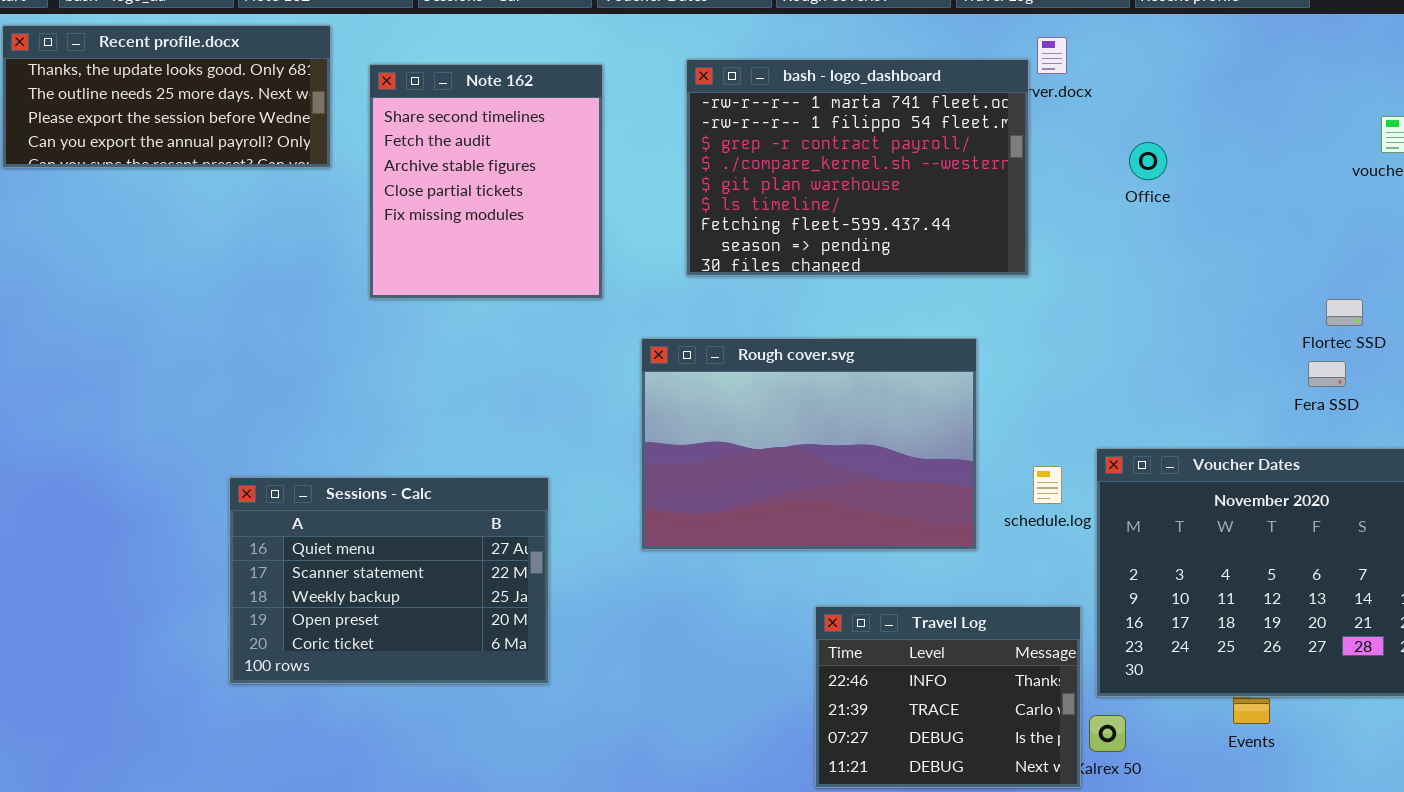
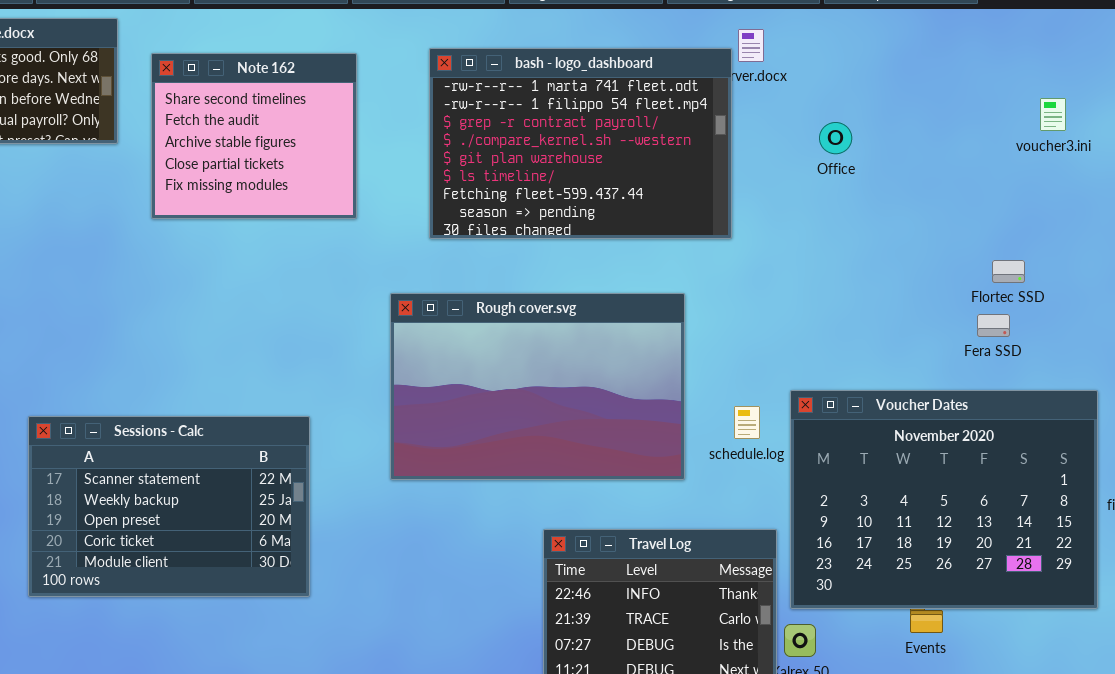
Note 162: [369,64,603,299] -> [151,53,357,219], resized
Sessions - Calc: [229,477,549,684] -> [28,416,310,597], scrolled down 1 row

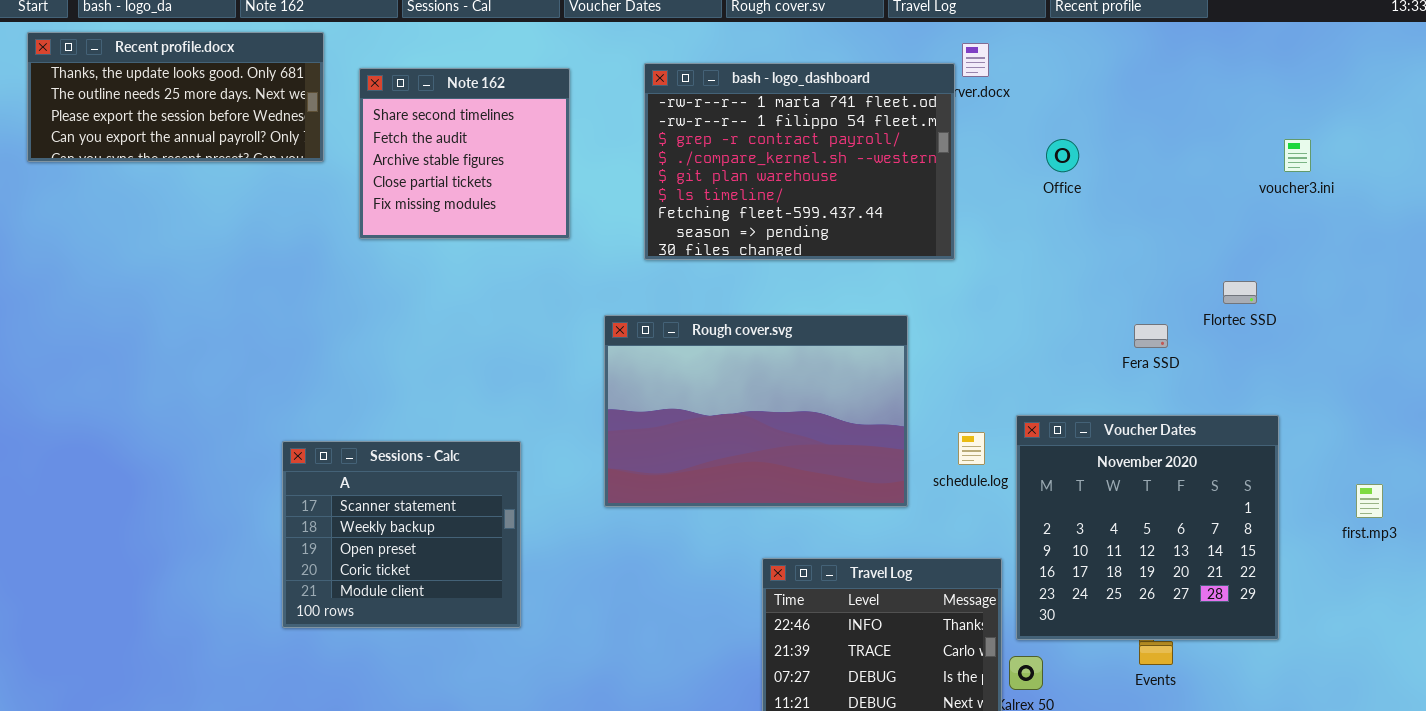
voucher3.ini: [1040,98,1066,131] -> [1284,139,1311,172], moved
Fera SSD: [977,314,1010,337] -> [1134,324,1168,348], moved
Voucher Dates: [790,390,1098,609] -> [1016,415,1279,640], resized
Sessions - Calc: [28,416,310,597] -> [282,441,521,628], resized

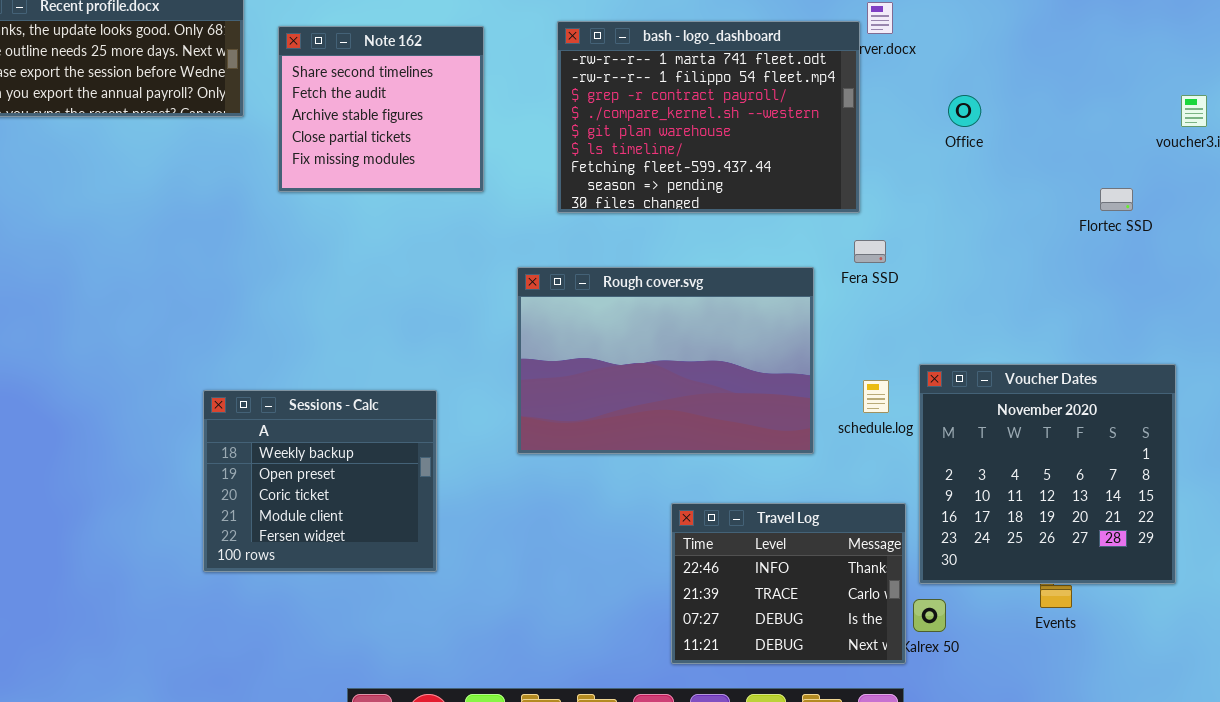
Flortec SSD: [1223,281,1257,304] -> [1100,188,1133,211], moved
Fera SSD: [1134,324,1168,348] -> [854,240,886,263], moved
Sessions - Calc: [282,441,521,628] -> [203,390,437,572], scrolled down 1 row

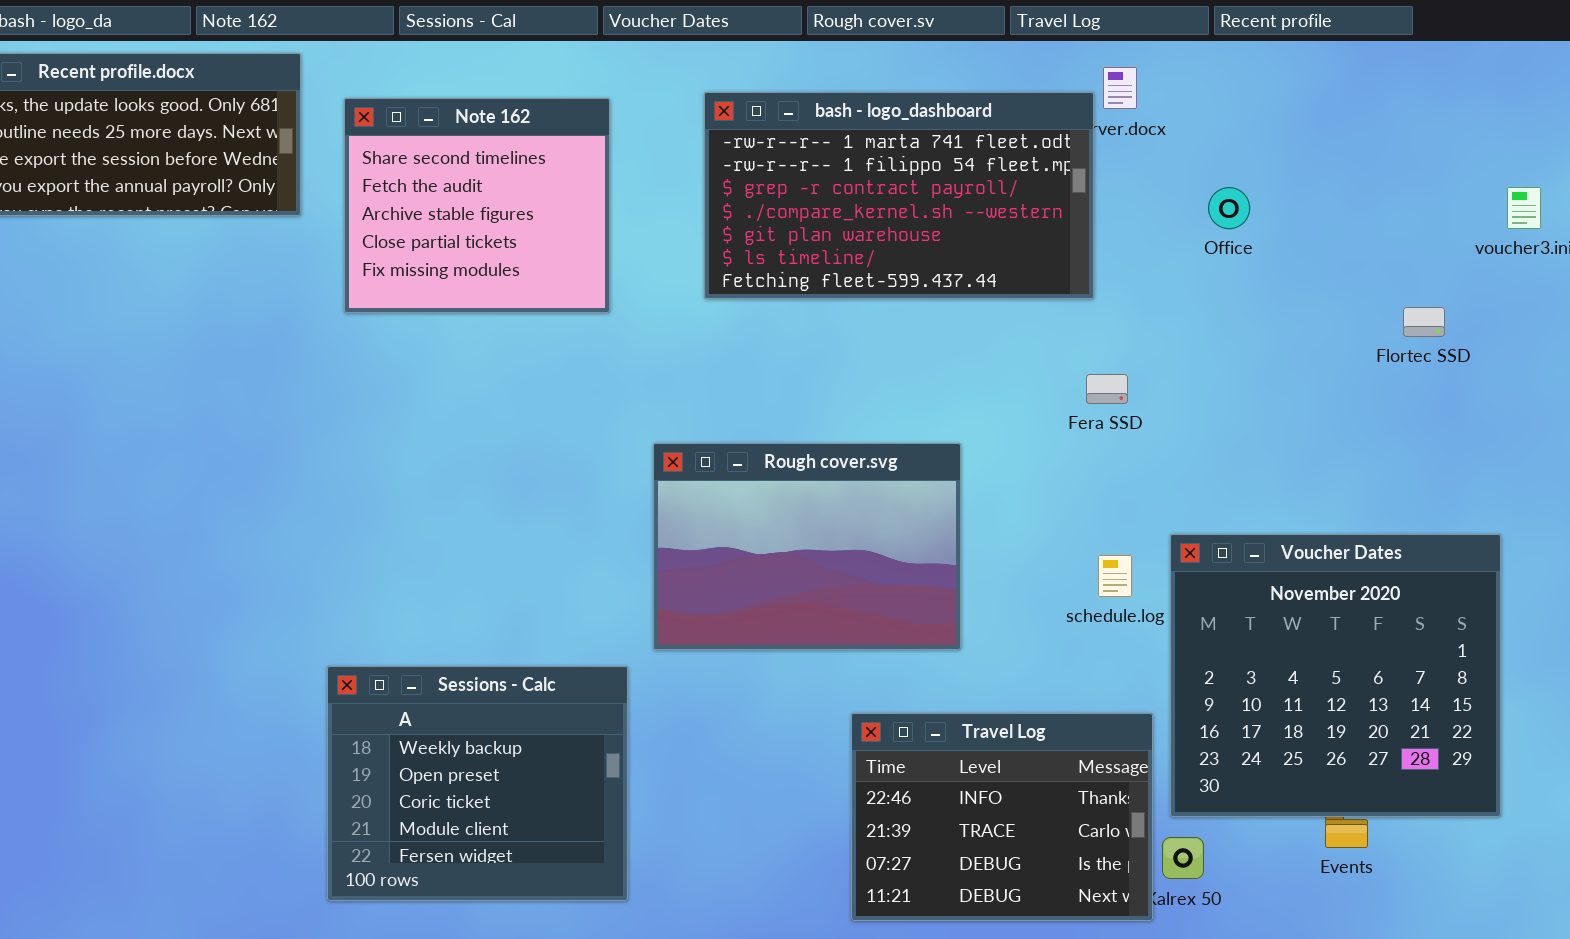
bash - logo_dashboard: [557,21,860,213] -> [704,92,1094,299], resized
Rough cover.svg: [517,267,814,454] -> [653,443,961,650], resized
Sessions - Calc: [203,390,437,572] -> [327,666,628,901], moved

